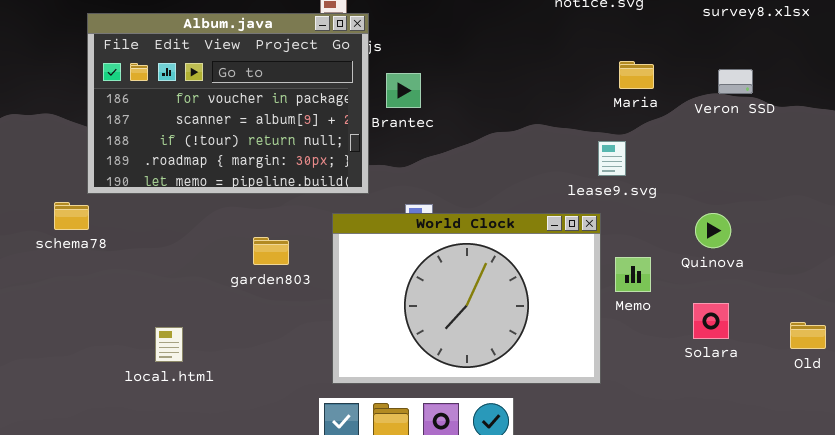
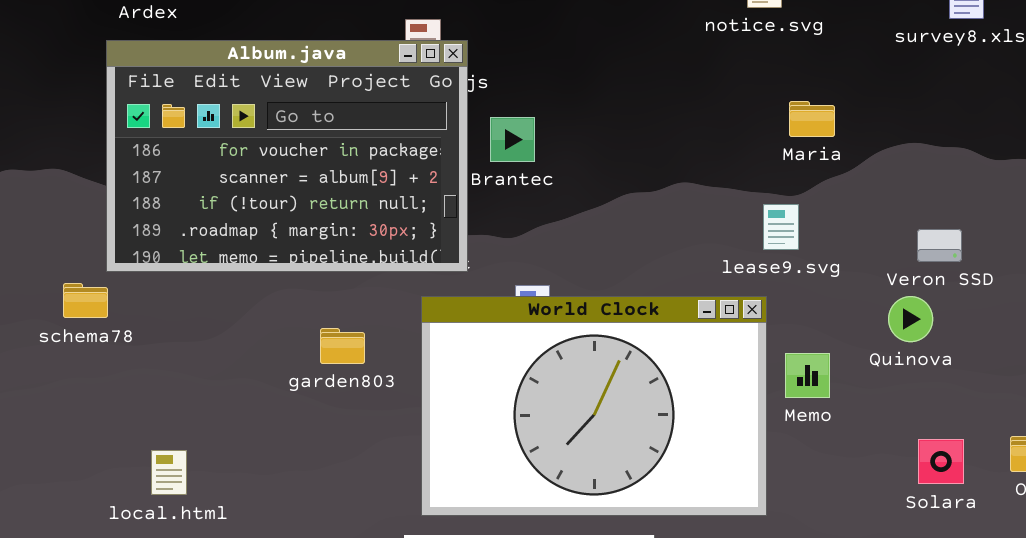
Veron SSD: [718,69,753,94] -> [917,229,962,262], moved
Solara: [693,303,729,339] -> [918,439,964,484], moved
local.html: [155,327,183,362] -> [151,450,187,495], moved

